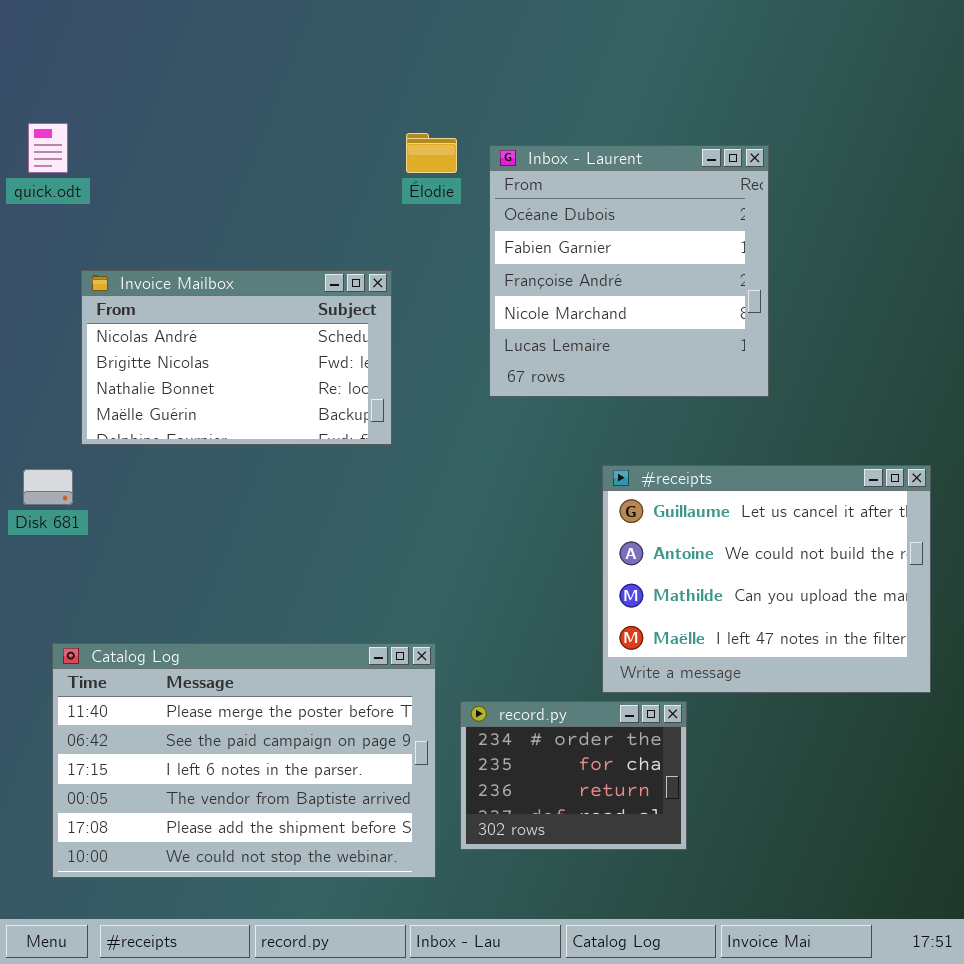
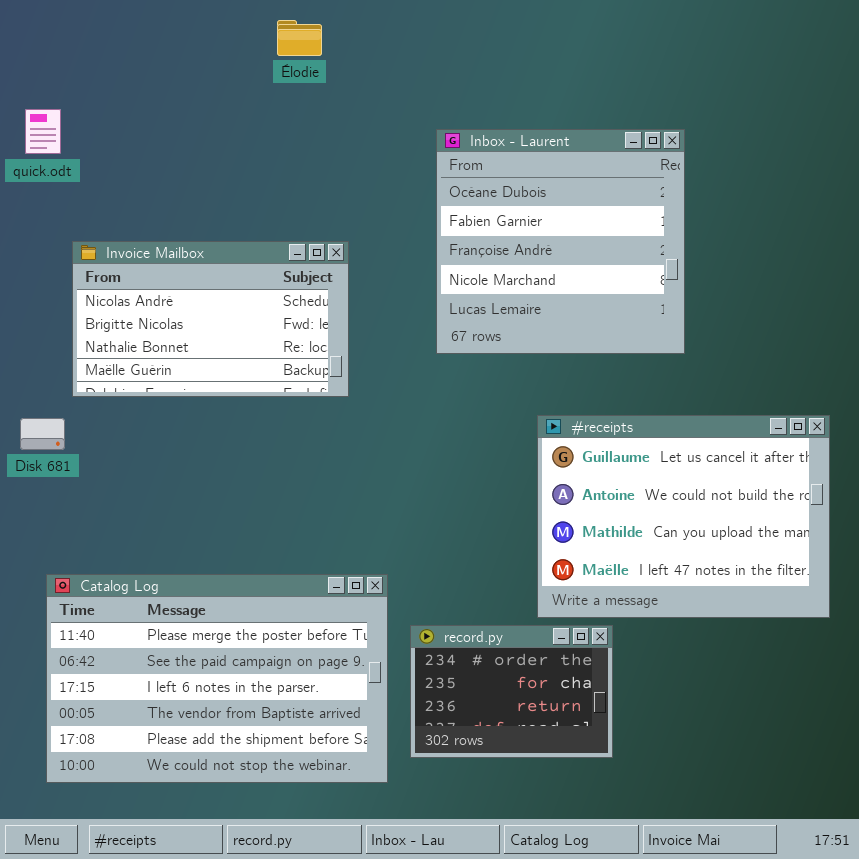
Élodie: [406,133,457,173] -> [277,20,322,56], moved

